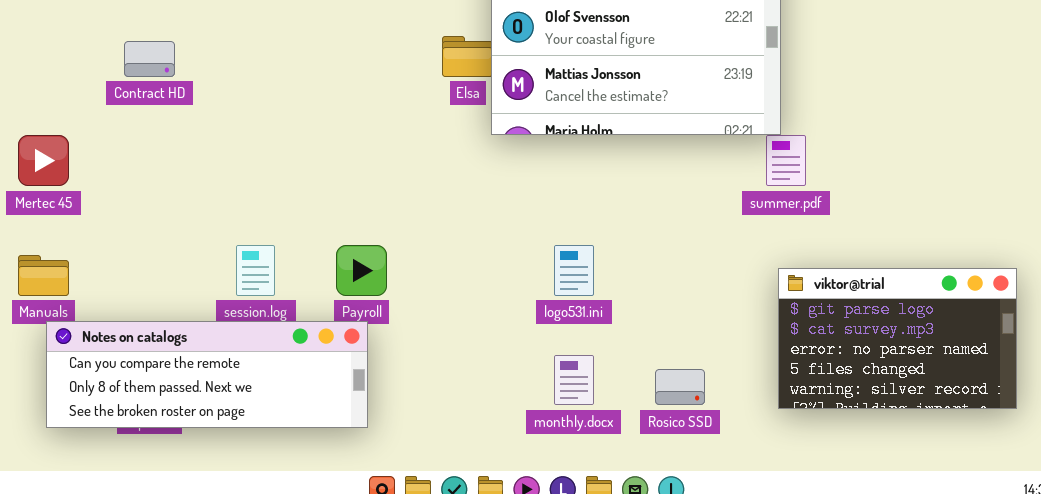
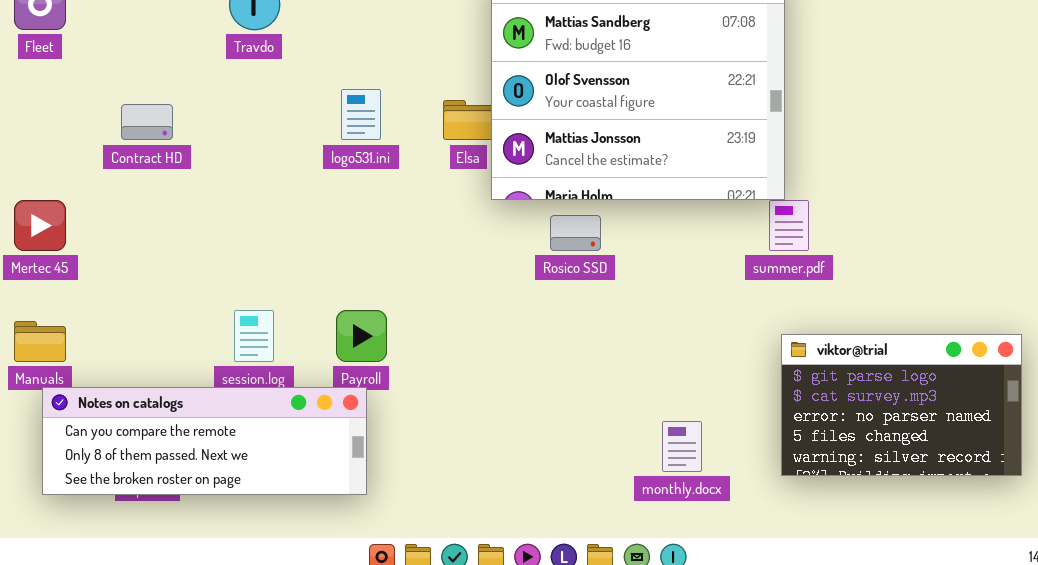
logo531.ini: [554,245,594,296] -> [341,89,381,140], moved
monthly.docx: [554,355,594,405] -> [662,421,702,472], moved
Rosico SSD: [655,369,705,405] -> [550,215,601,251], moved

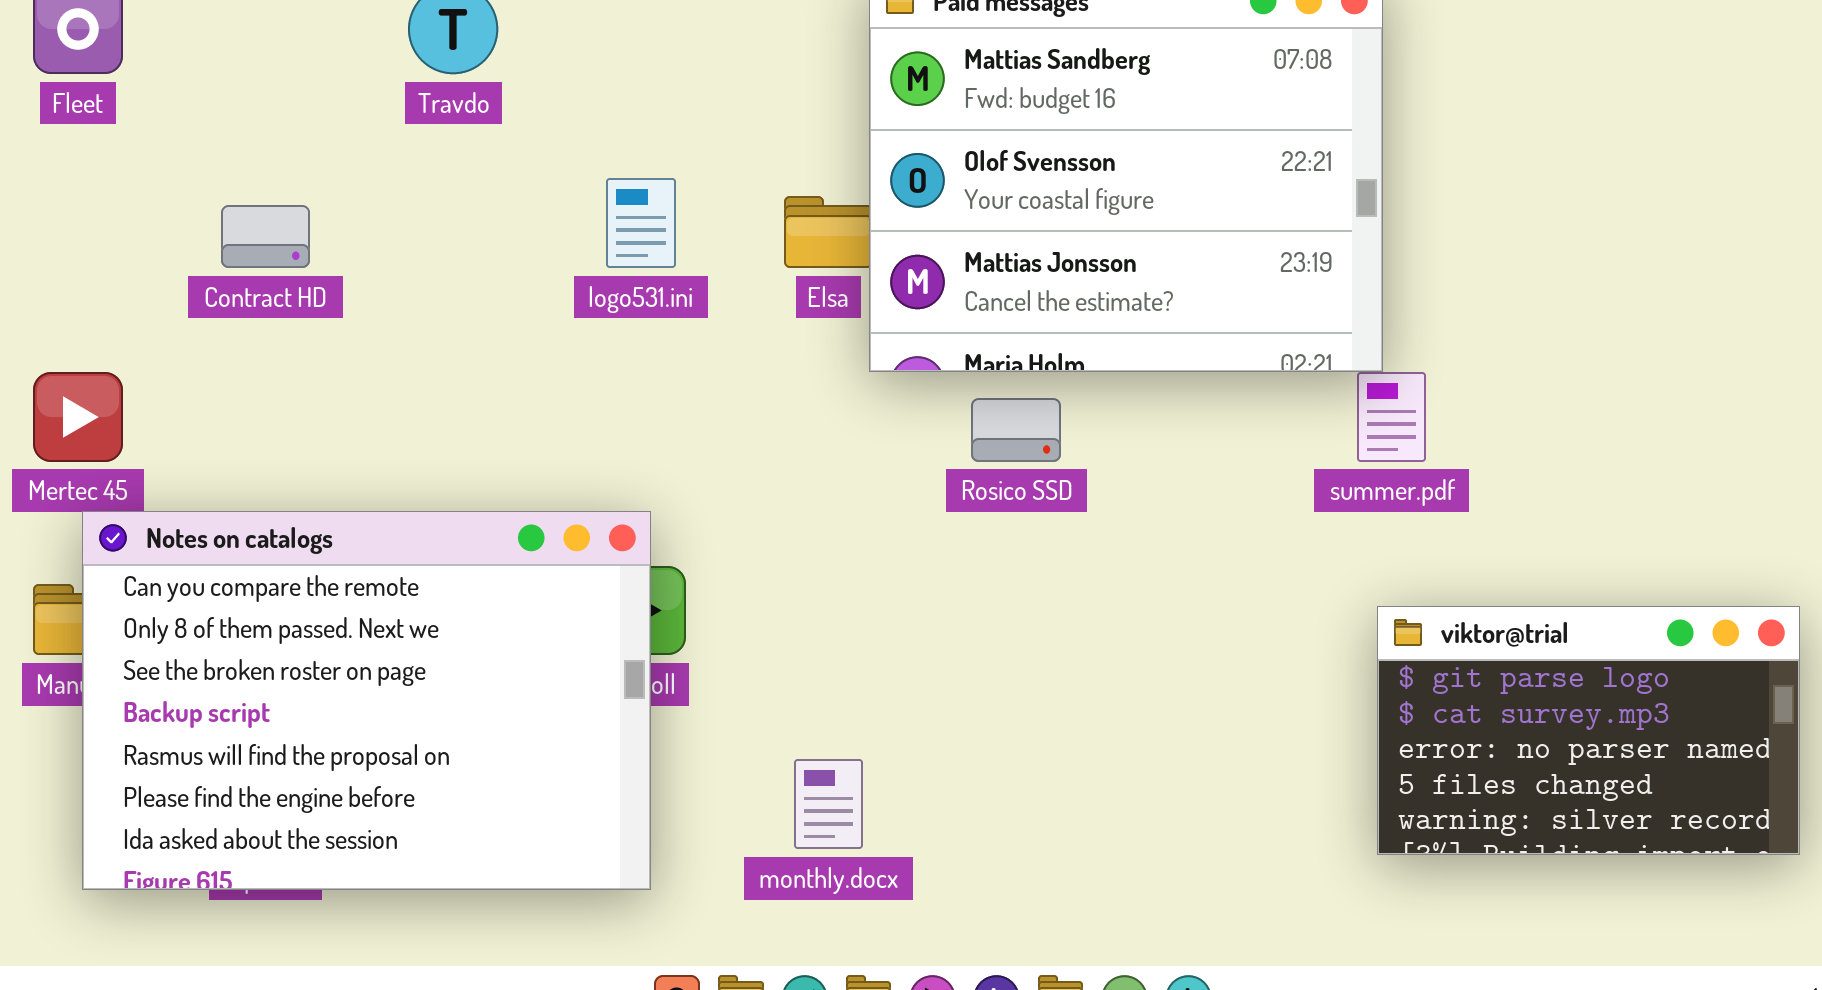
Notes on catalogs: [42,387,367,495] -> [82,511,651,890], resized
monthly.docx: [662,421,702,472] -> [794,759,863,849], moved

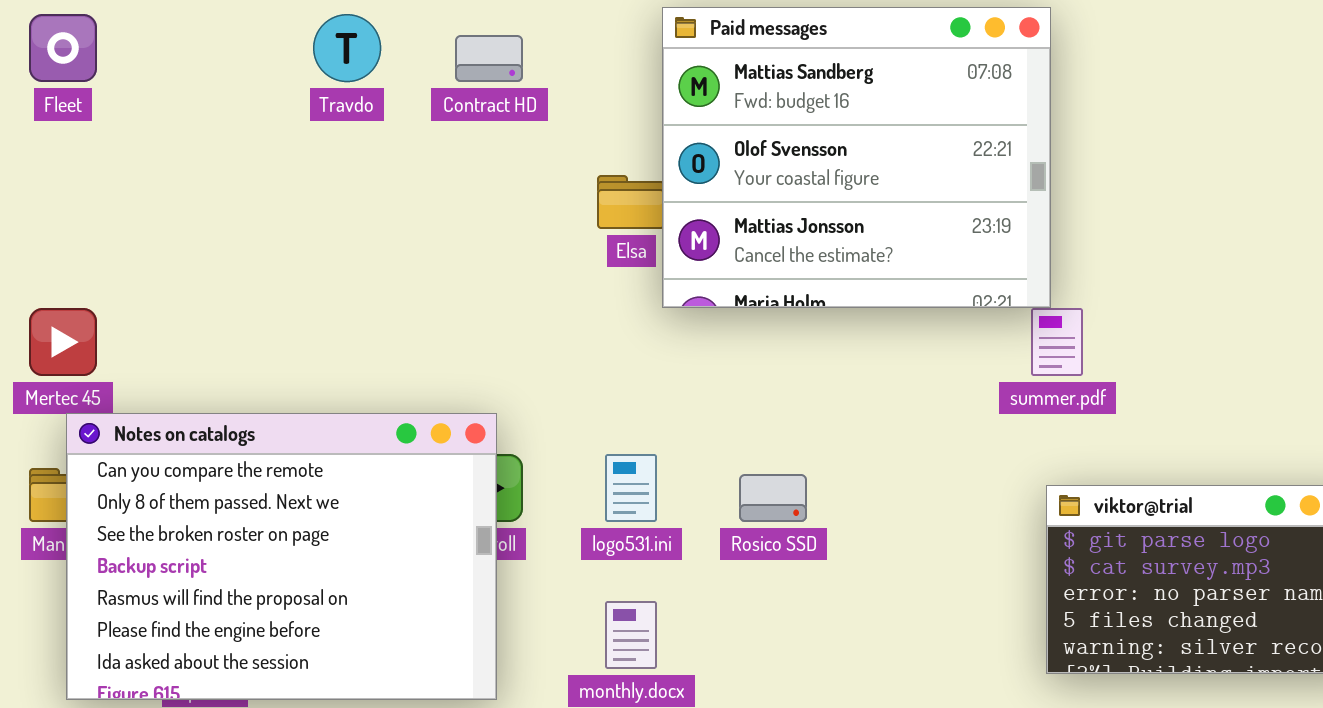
logo531.ini: [606,178,676,268] -> [605,454,657,522], moved
Contract HD: [221,205,310,268] -> [455,35,523,82], moved
Rosico SSD: [971,398,1061,462] -> [739,474,807,522], moved

